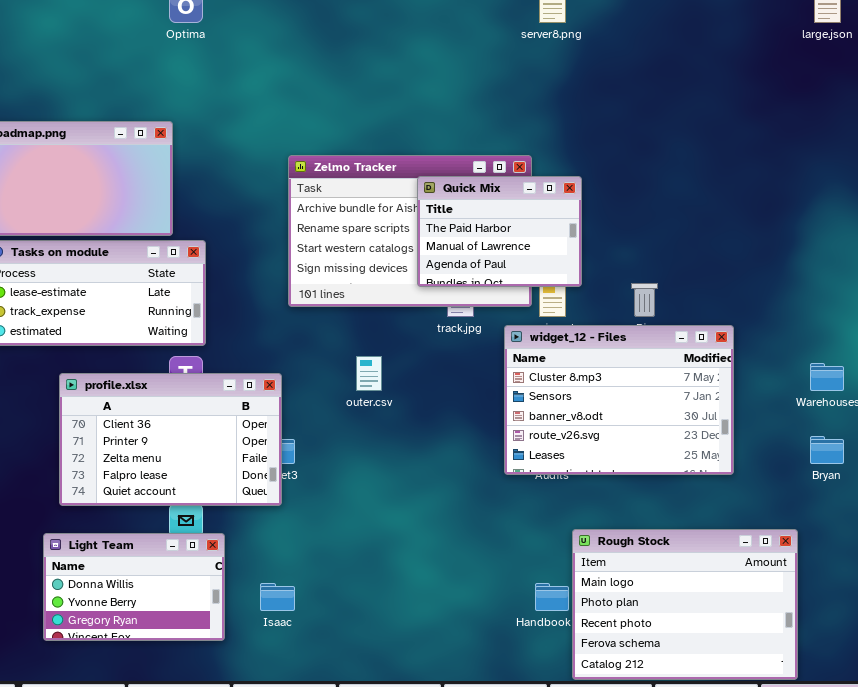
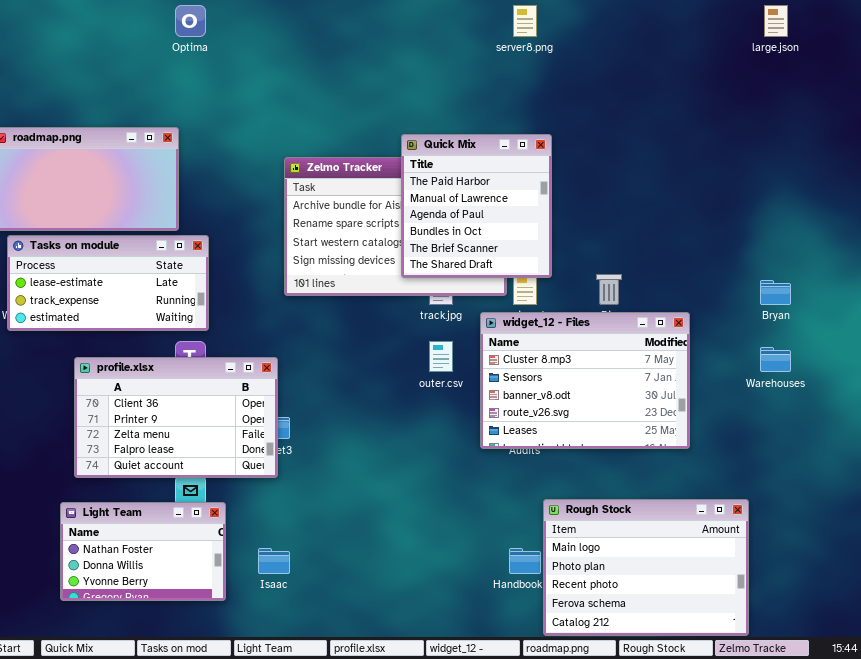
Quick Mix: [417,176,582,287] -> [401,134,552,278], resized
outer.csv: [356,356,382,391] -> [429,341,453,372], moved
Bryan: [810,436,844,464] -> [760,280,791,305], moved
Light Team: [43,533,225,641] -> [60,502,226,601], scrolled up 1 row

